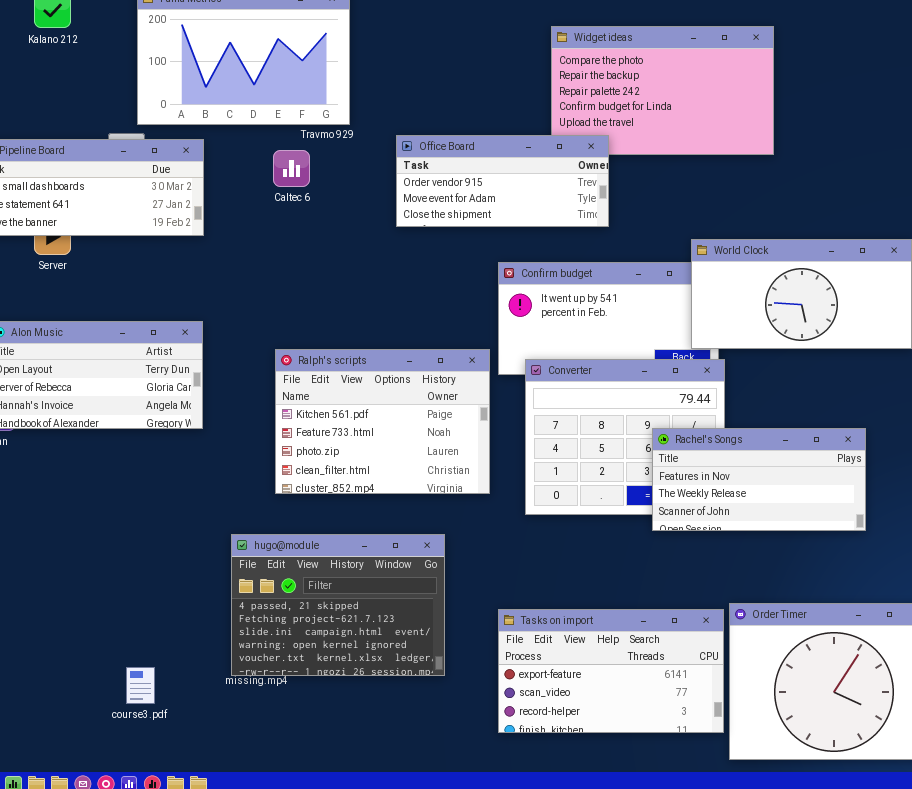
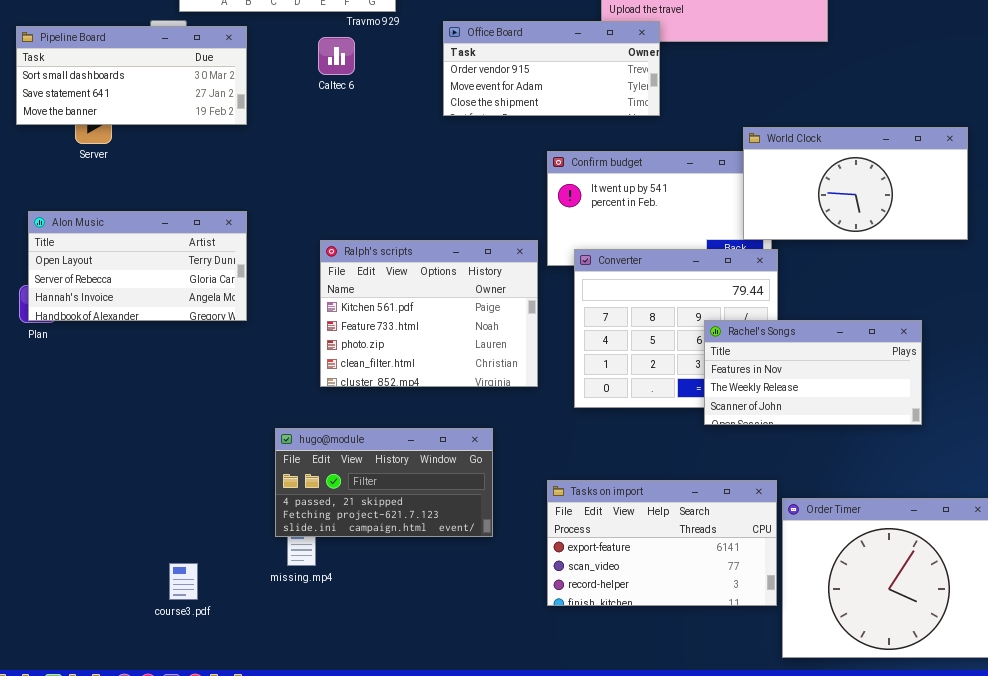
hugo@module: [231,534,445,676] -> [275,428,493,537], resized
Tasks on import: [498,609,724,733] -> [547,480,777,606], moved

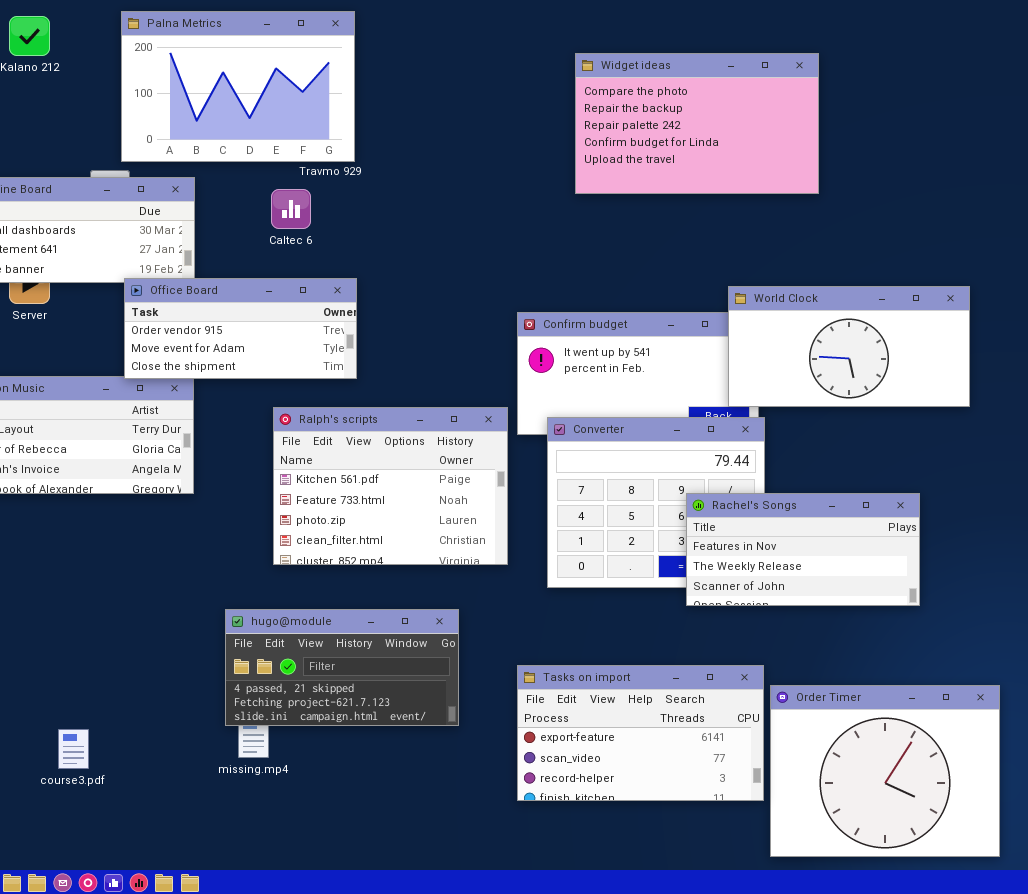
Office Board: [443,21,660,116] -> [124,278,357,379], moved
course3.pdf: [169,563,198,600] -> [58,729,89,769], moved

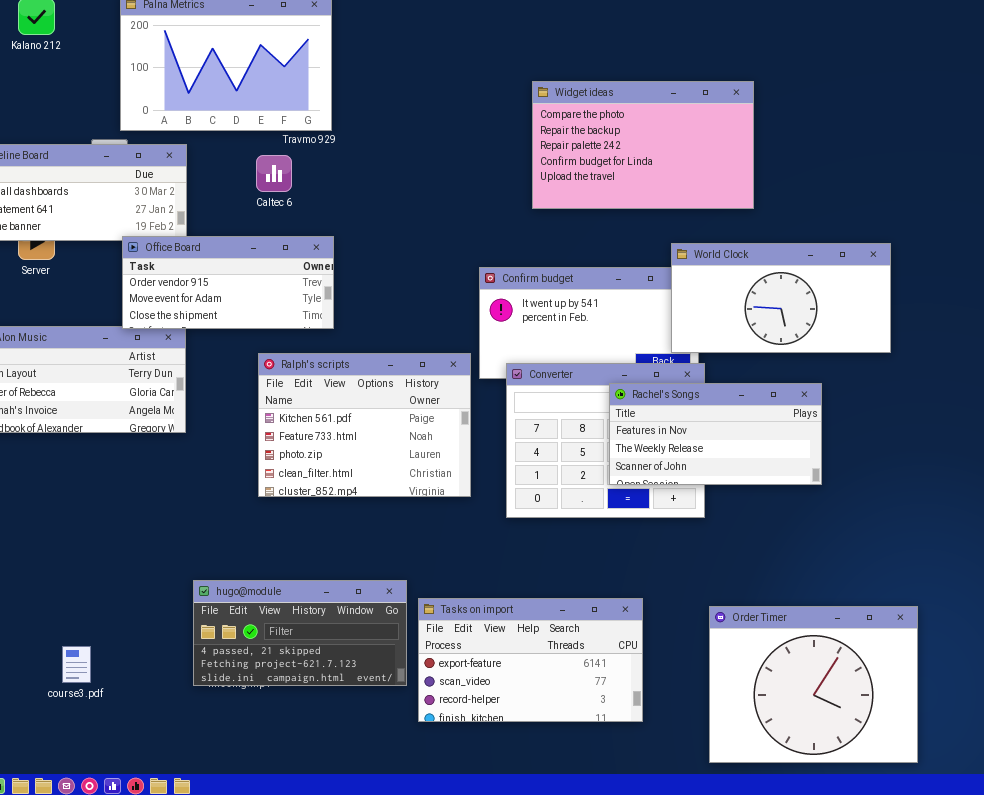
Widget ideas: [575,53,819,194] -> [532,81,754,209], moved
Rachel's Songs: [686,493,920,606] -> [609,383,822,485], moved
hugo@module: [225,609,459,726] -> [193,580,407,686], moved
Tasks on import: [517,665,764,801] -> [418,598,643,722], moved

